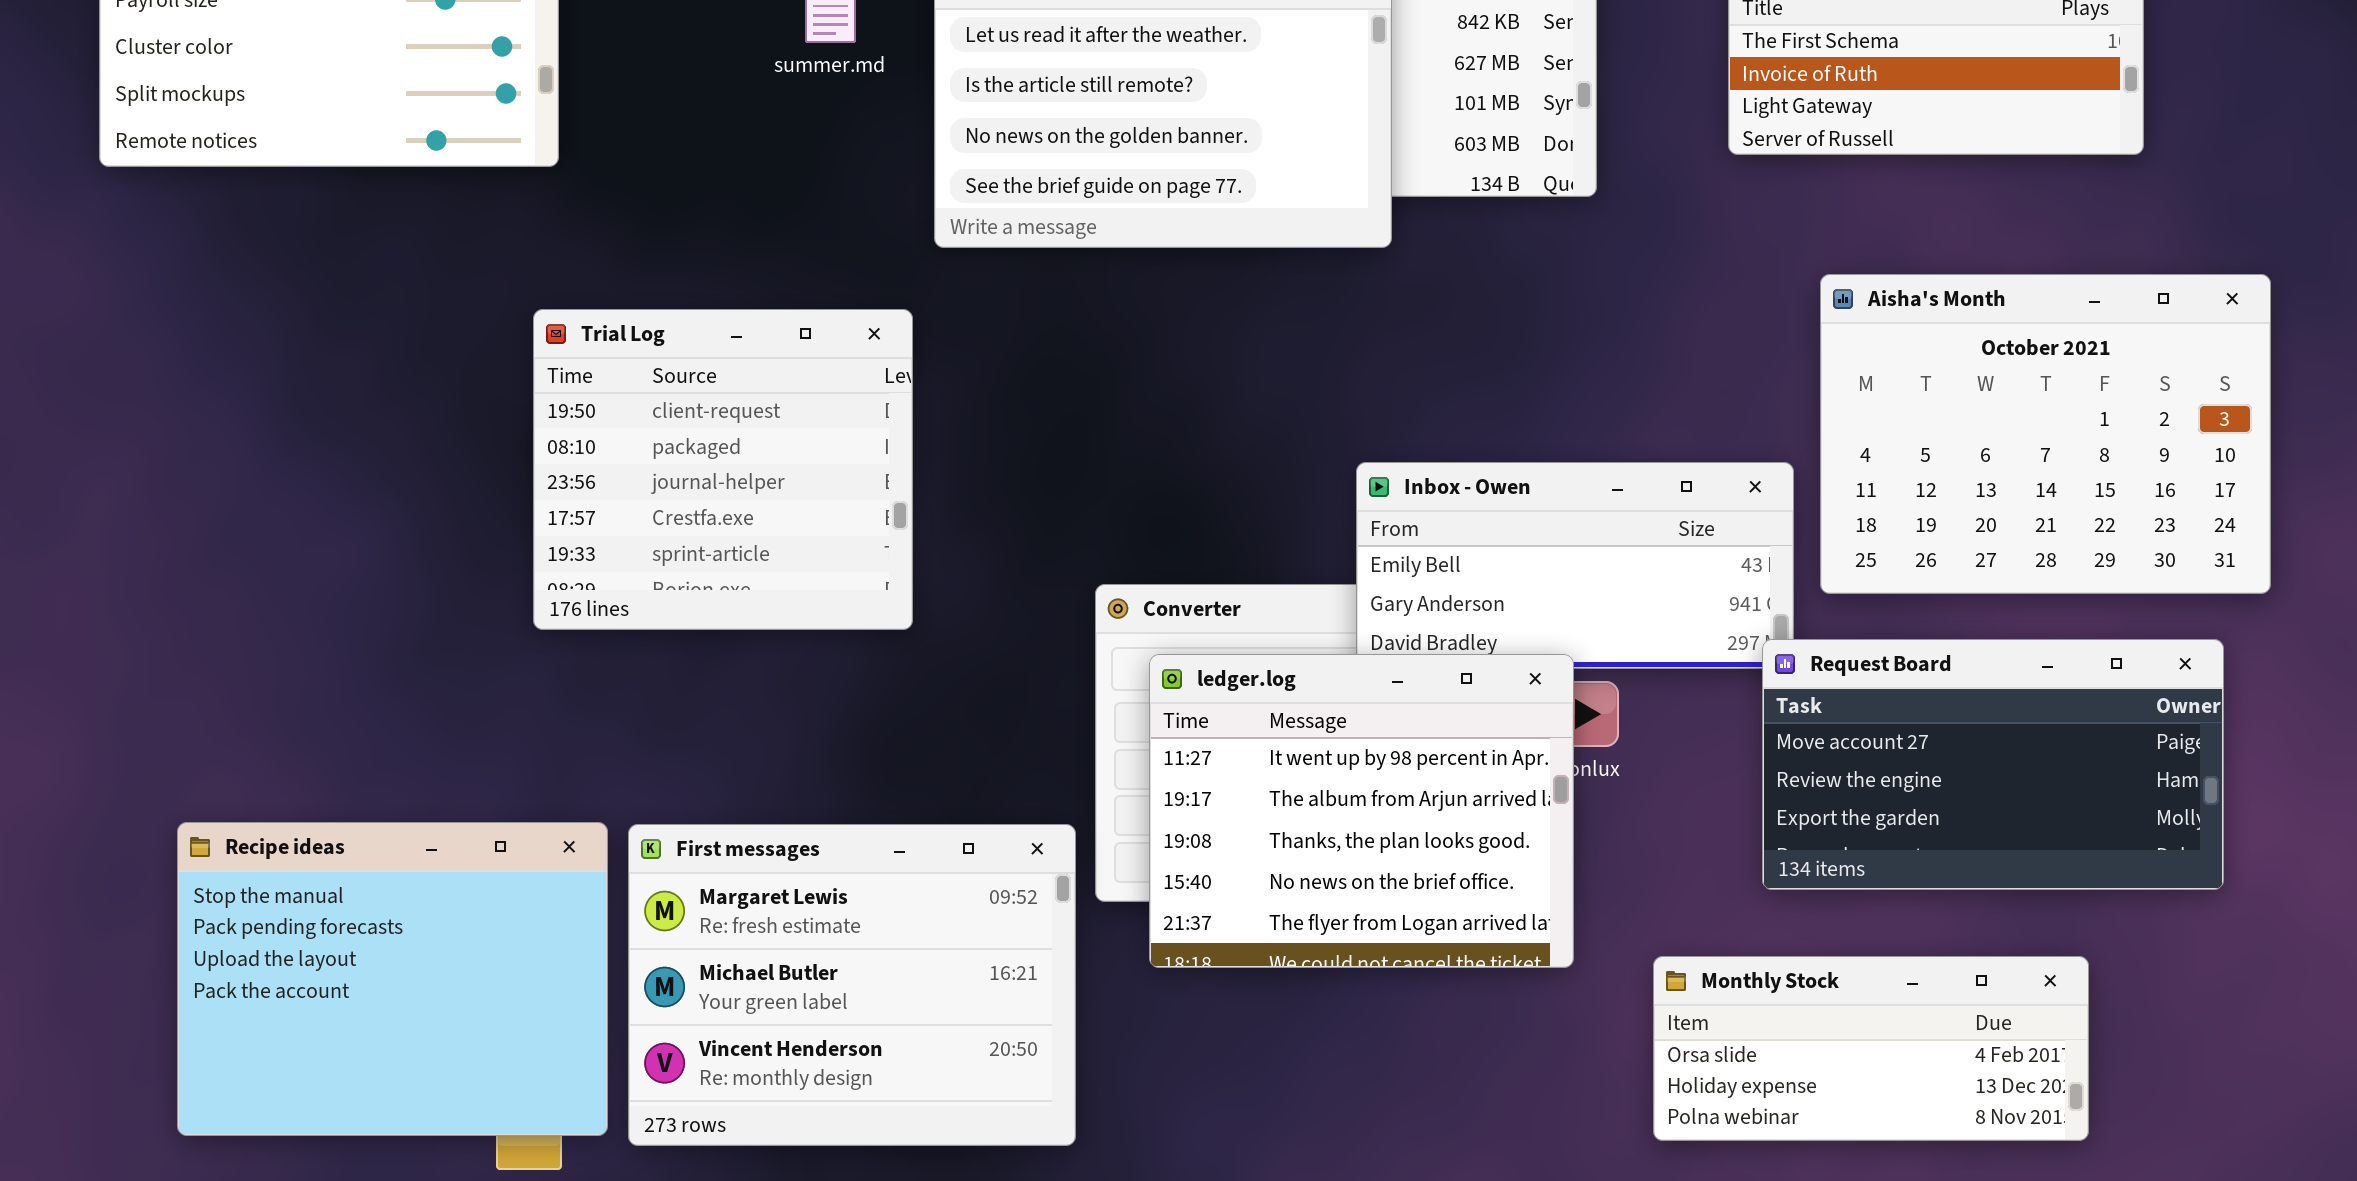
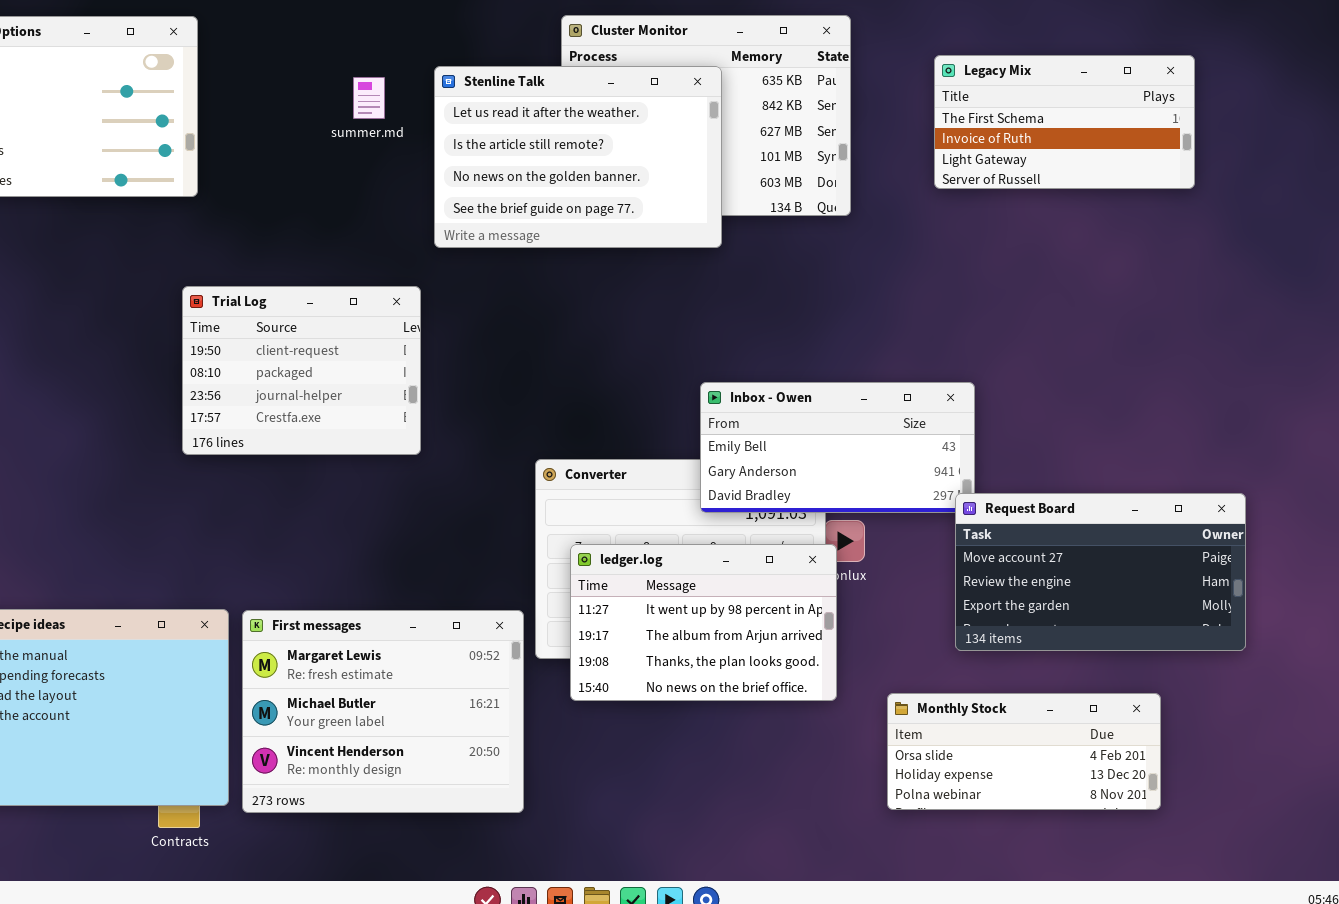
Aisha's Month: [1820,274,2271,594] -> none, closed
Trial Log: [533,309,913,630] -> [182,286,421,455], resized
ledger.log: [1149,654,1574,968] -> [570,544,837,701], resized

